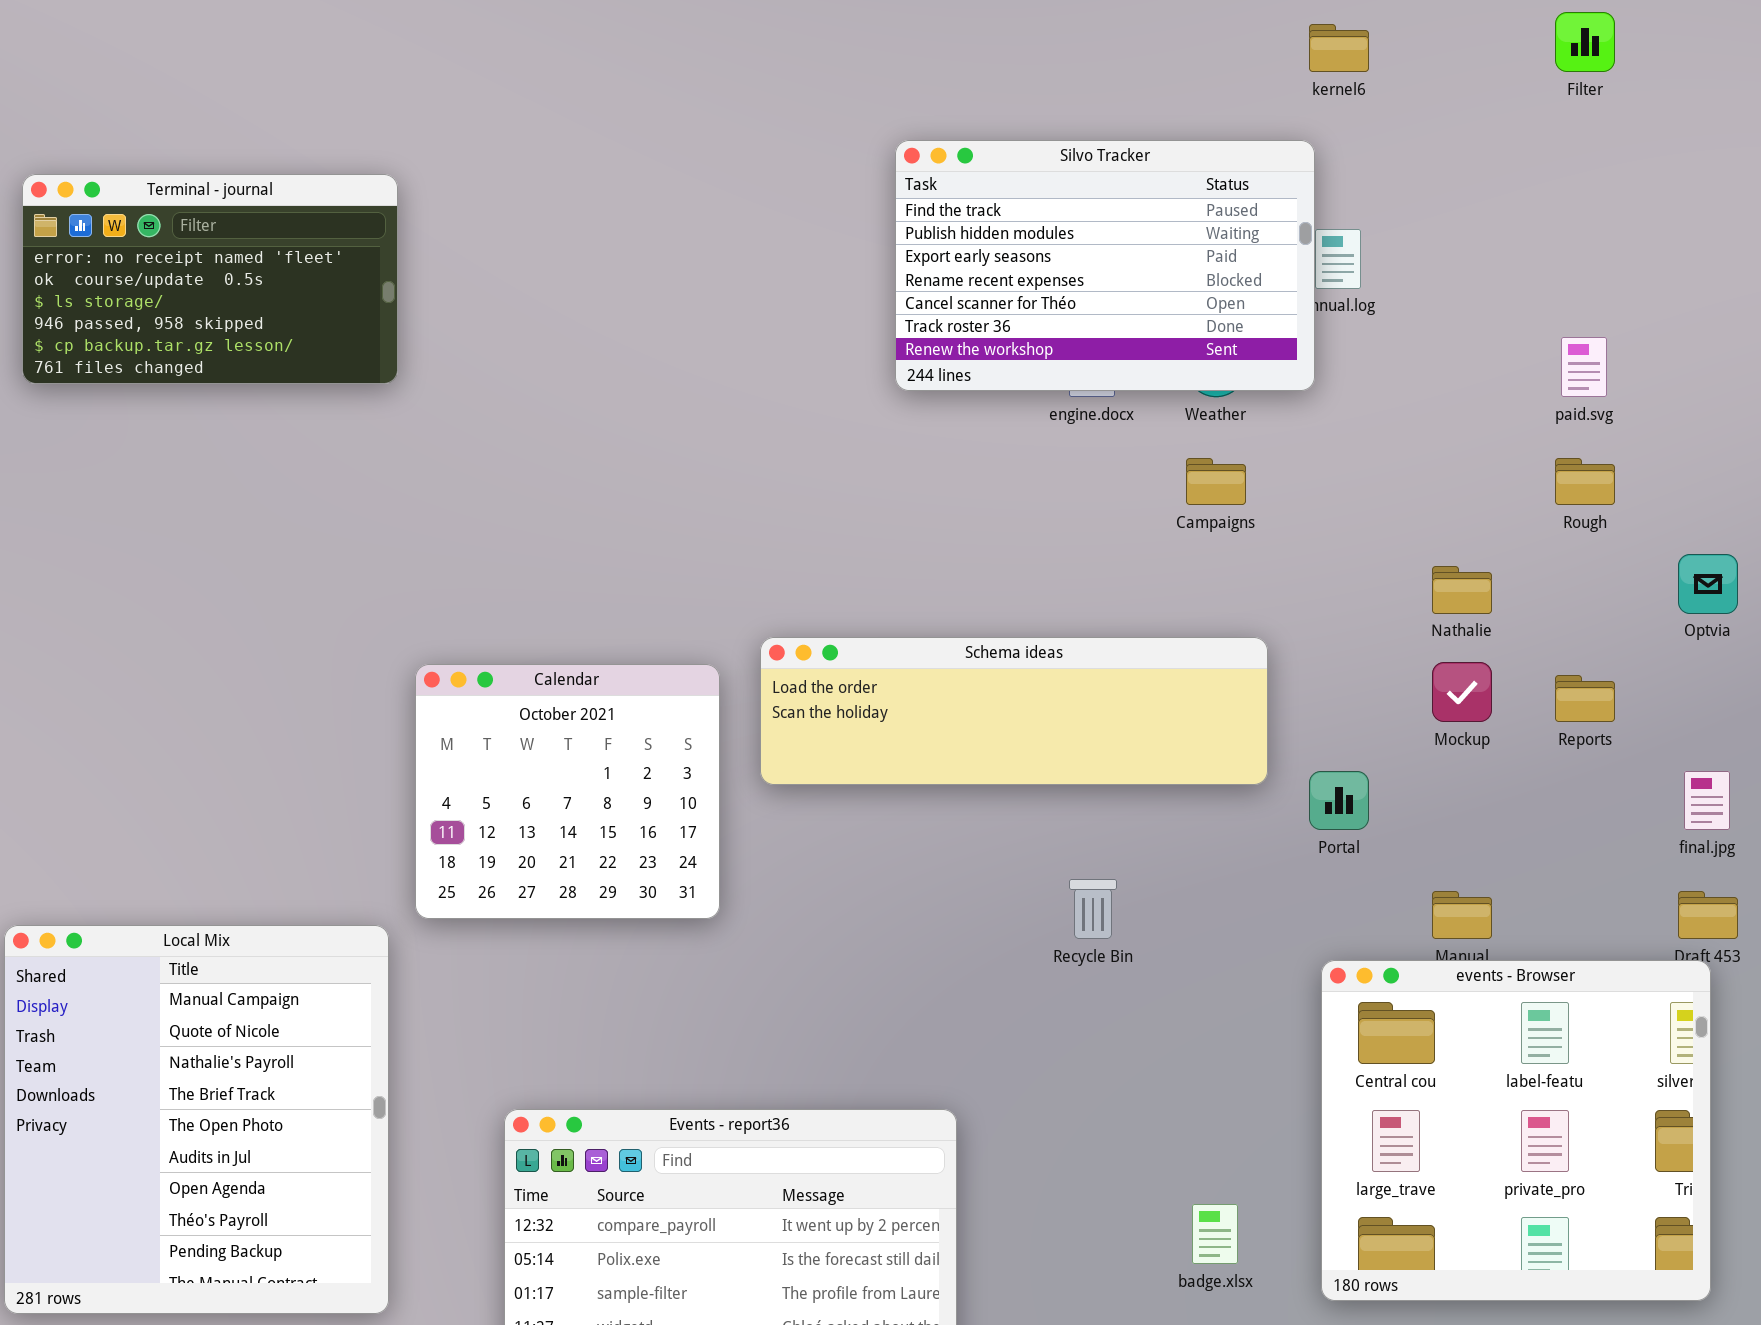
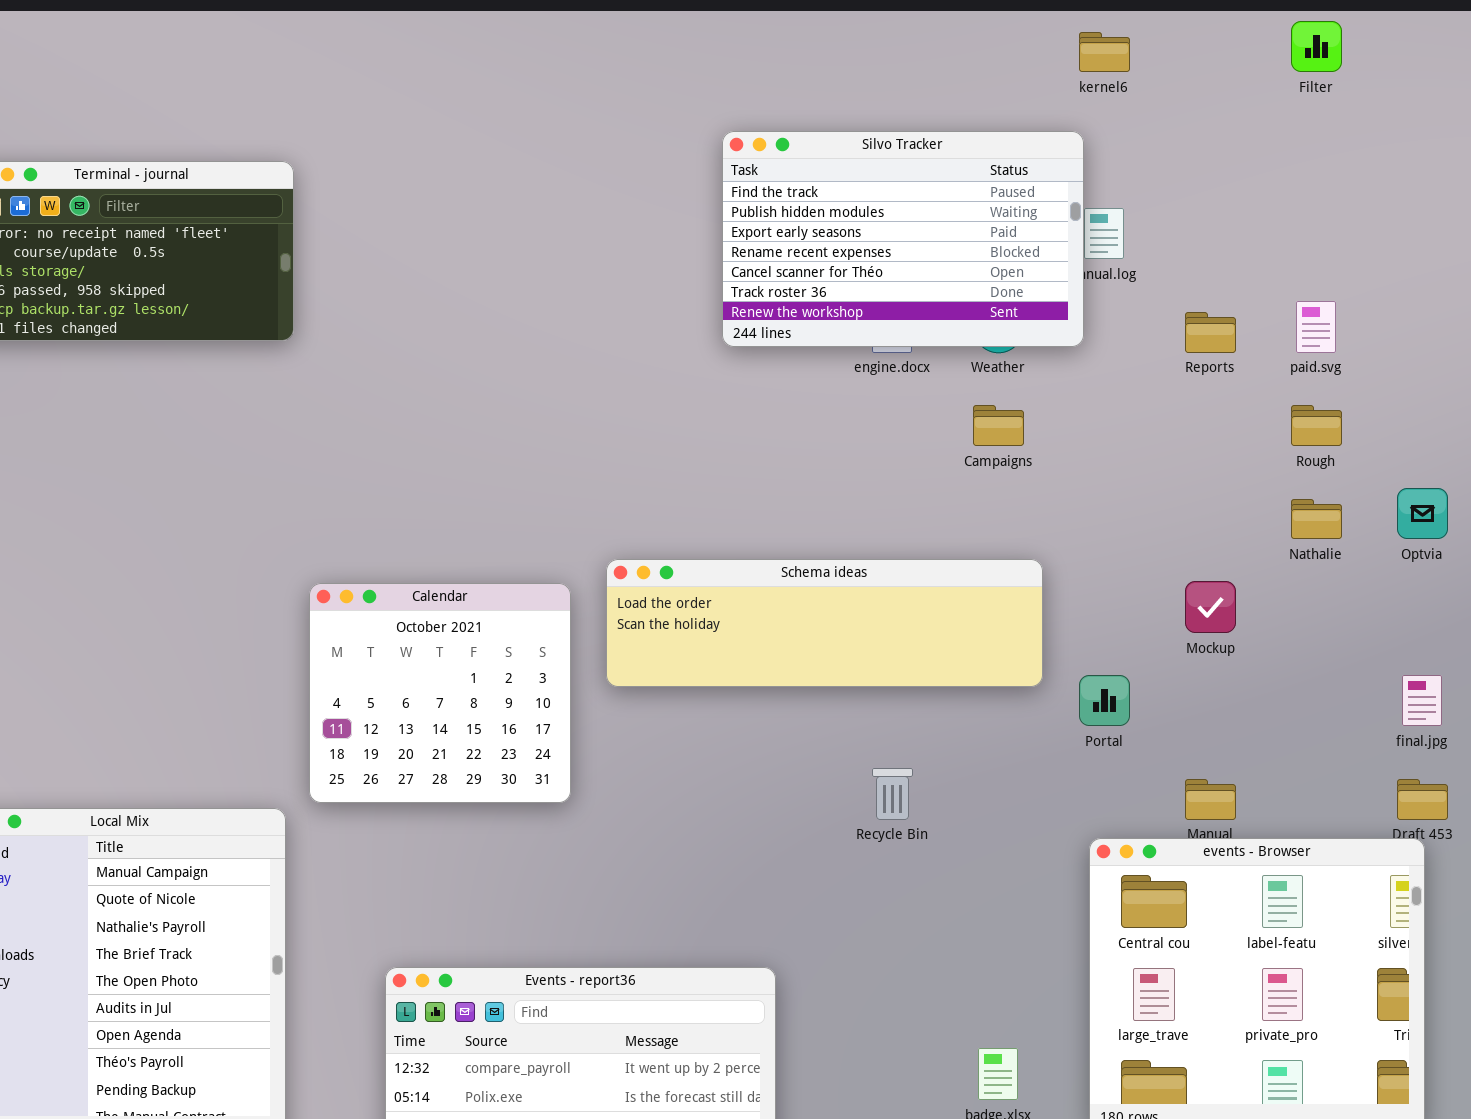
Nathalie: [1432,566,1492,614] -> [1291,499,1342,539], moved
Reports: [1555,675,1615,722] -> [1185,312,1236,353], moved

